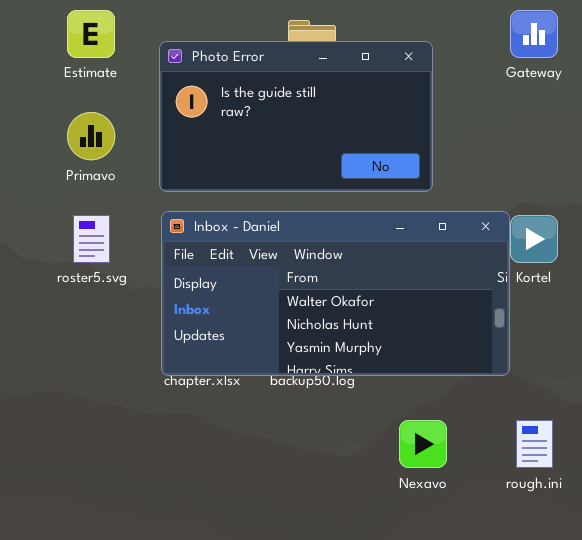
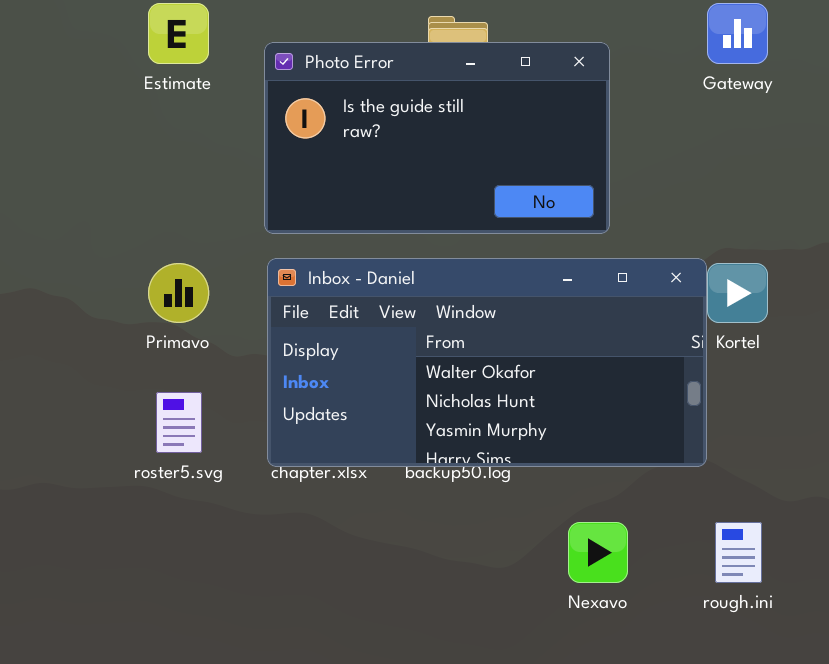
Primavo: [67,112,115,160] -> [148,263,209,323], moved
roster5.svg: [73,215,110,263] -> [156,392,202,453], moved

